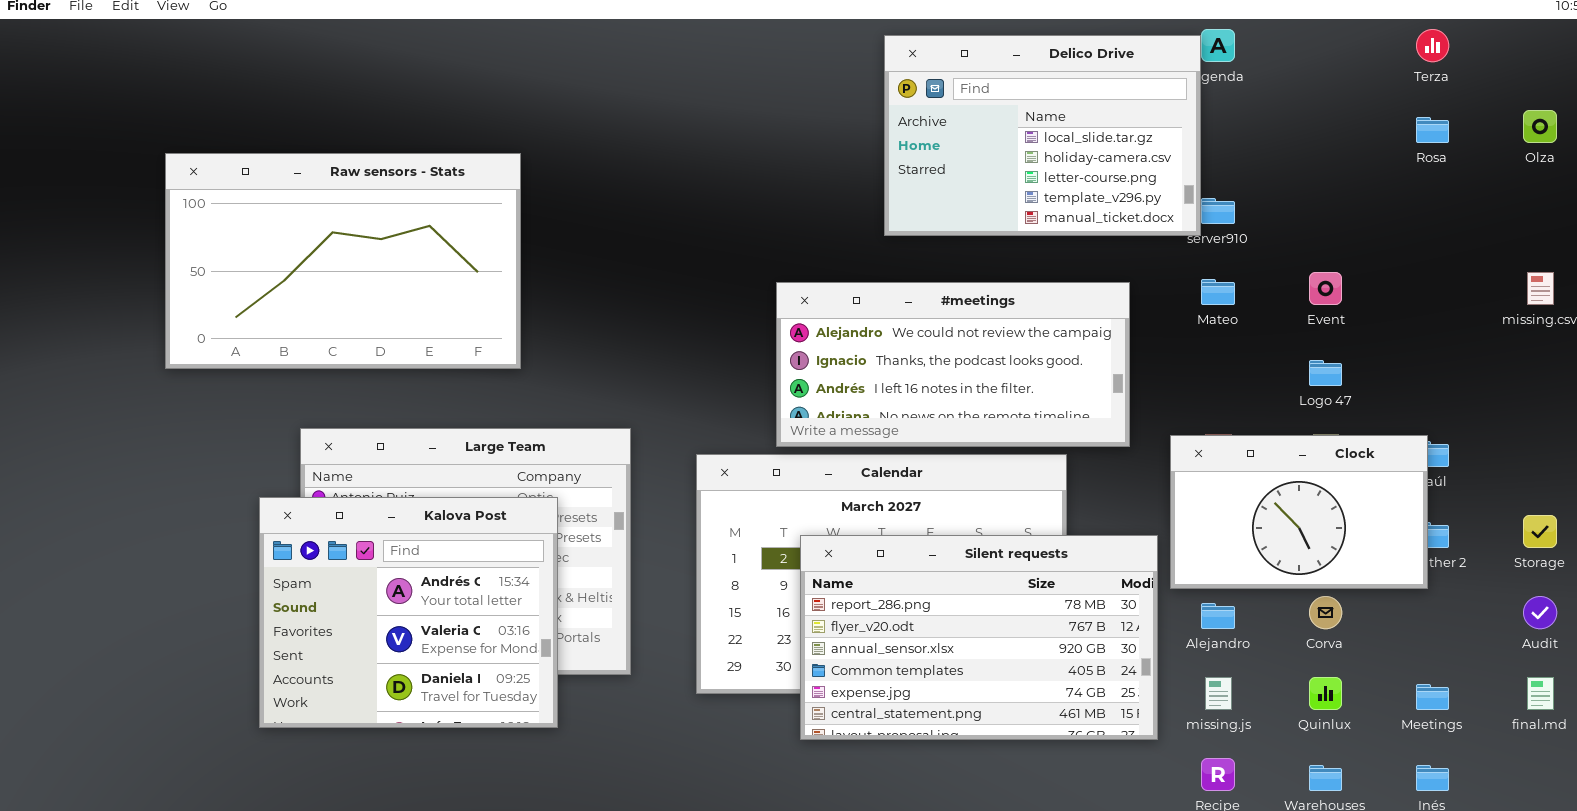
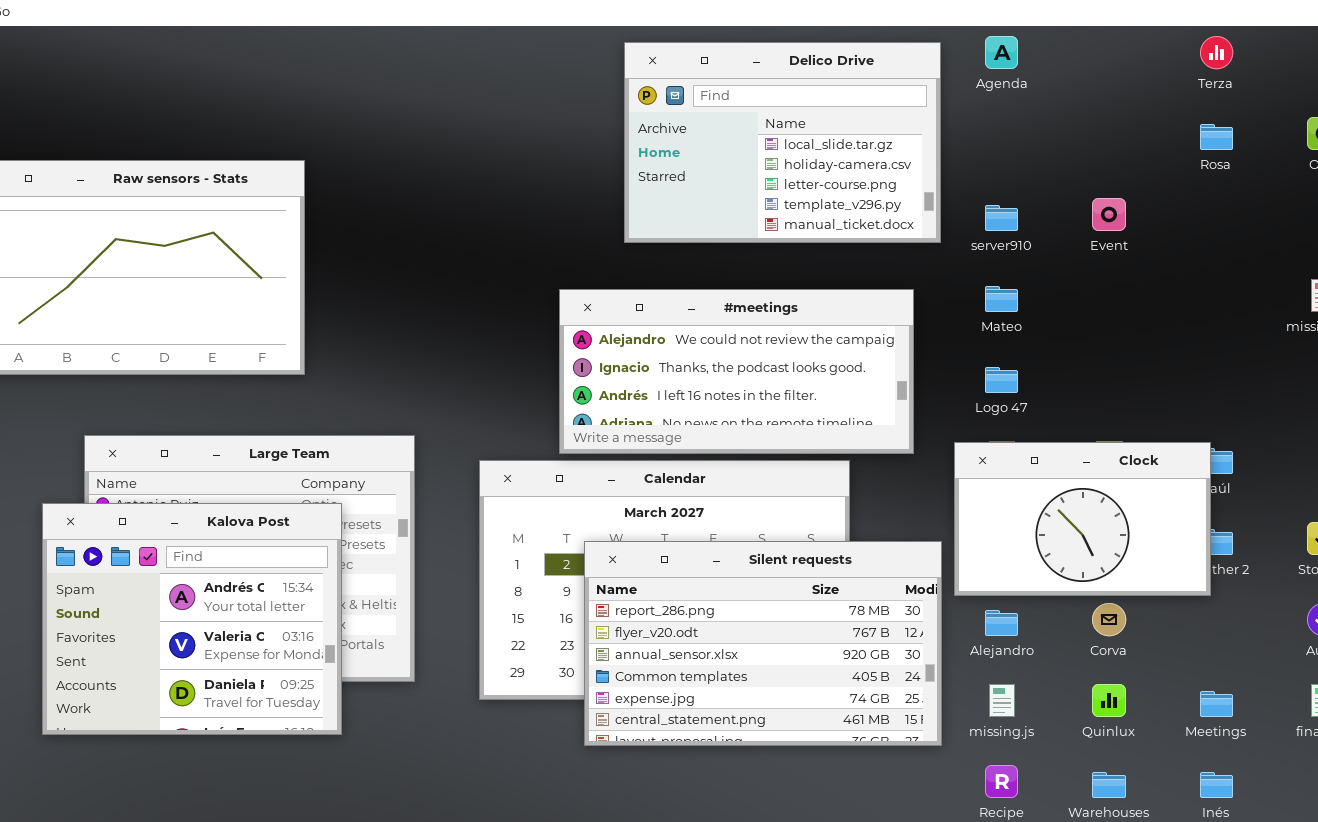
Delico Drive: [884,35,1201,236] -> [624,42,941,243], moved
Event: [1309,272,1342,305] -> [1092,198,1126,231], moved
Logo 47: [1309,360,1342,386] -> [985,367,1018,393], moved

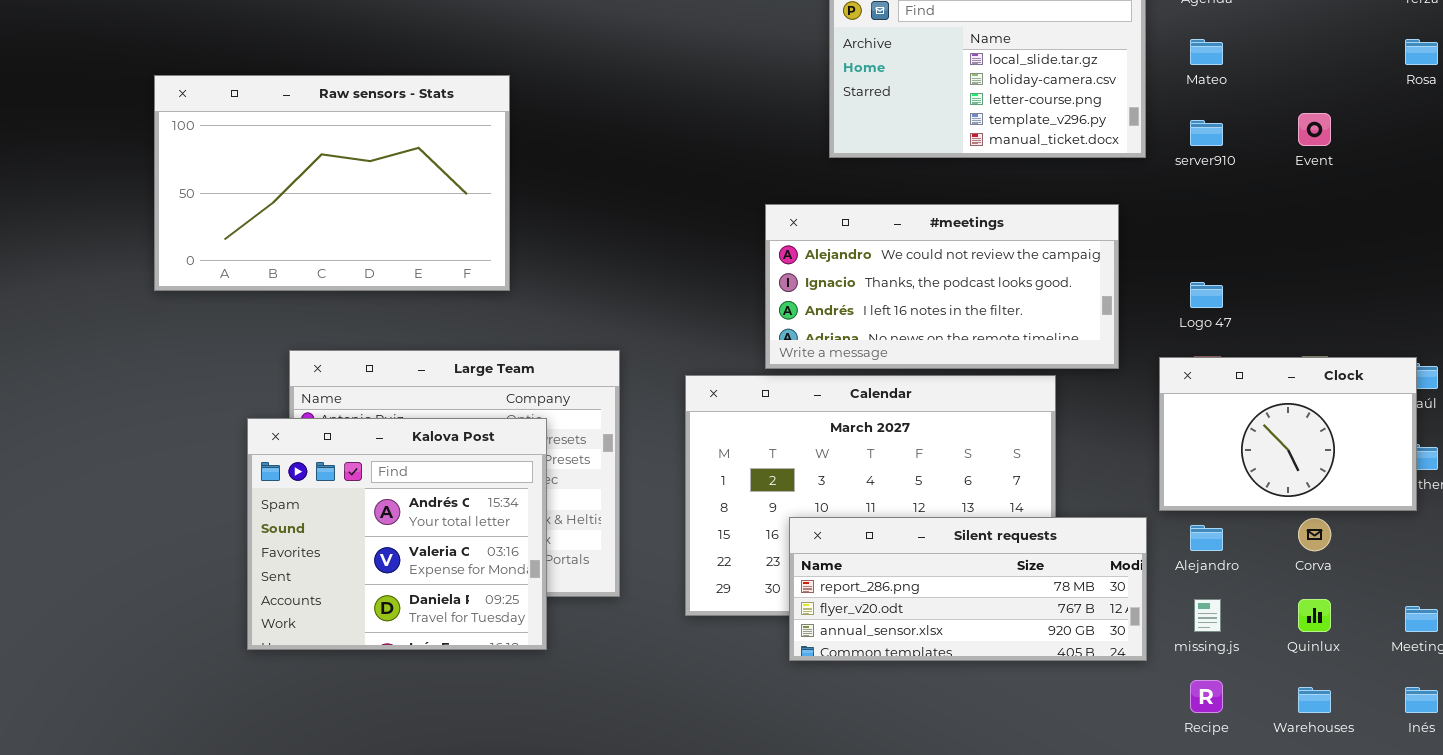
Mateo: [985,286,1018,312] -> [1190,39,1223,65], moved
Silent requests: [584,541,942,746] -> [789,517,1147,661], resized

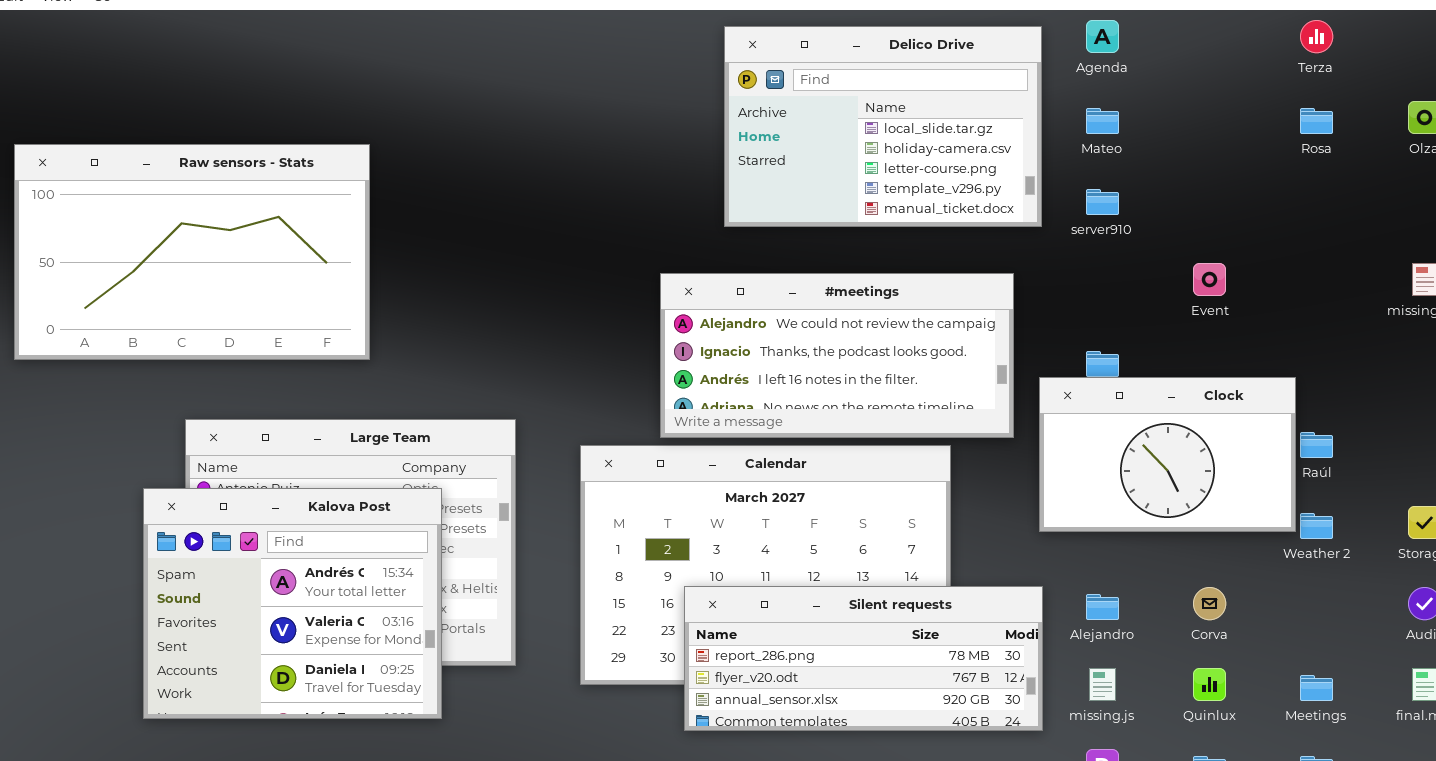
Raw sensors - Stats: [154,75,510,291] -> [14,144,370,360], moved
Event: [1298,113,1331,146] -> [1193,263,1226,296], moved
Clock: [1159,357,1417,511] -> [1039,377,1296,532], moved

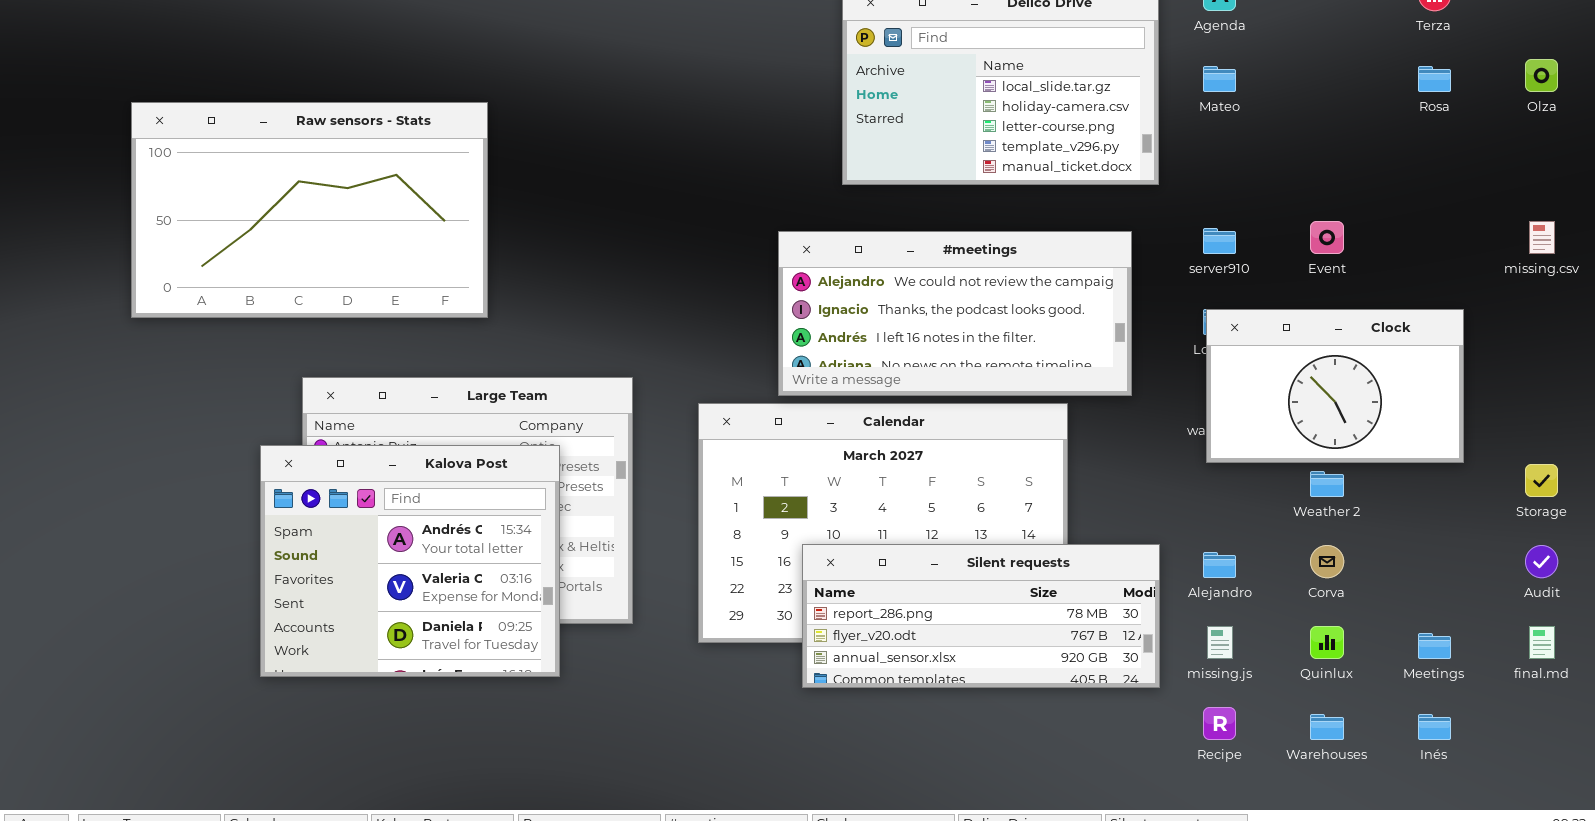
server910: [1086,189,1119,215] -> [1203,228,1236,254], moved
Clock: [1039,377,1296,532] -> [1206,309,1464,463], moved
Weather 2: [1300,513,1333,539] -> [1310,471,1344,497], moved

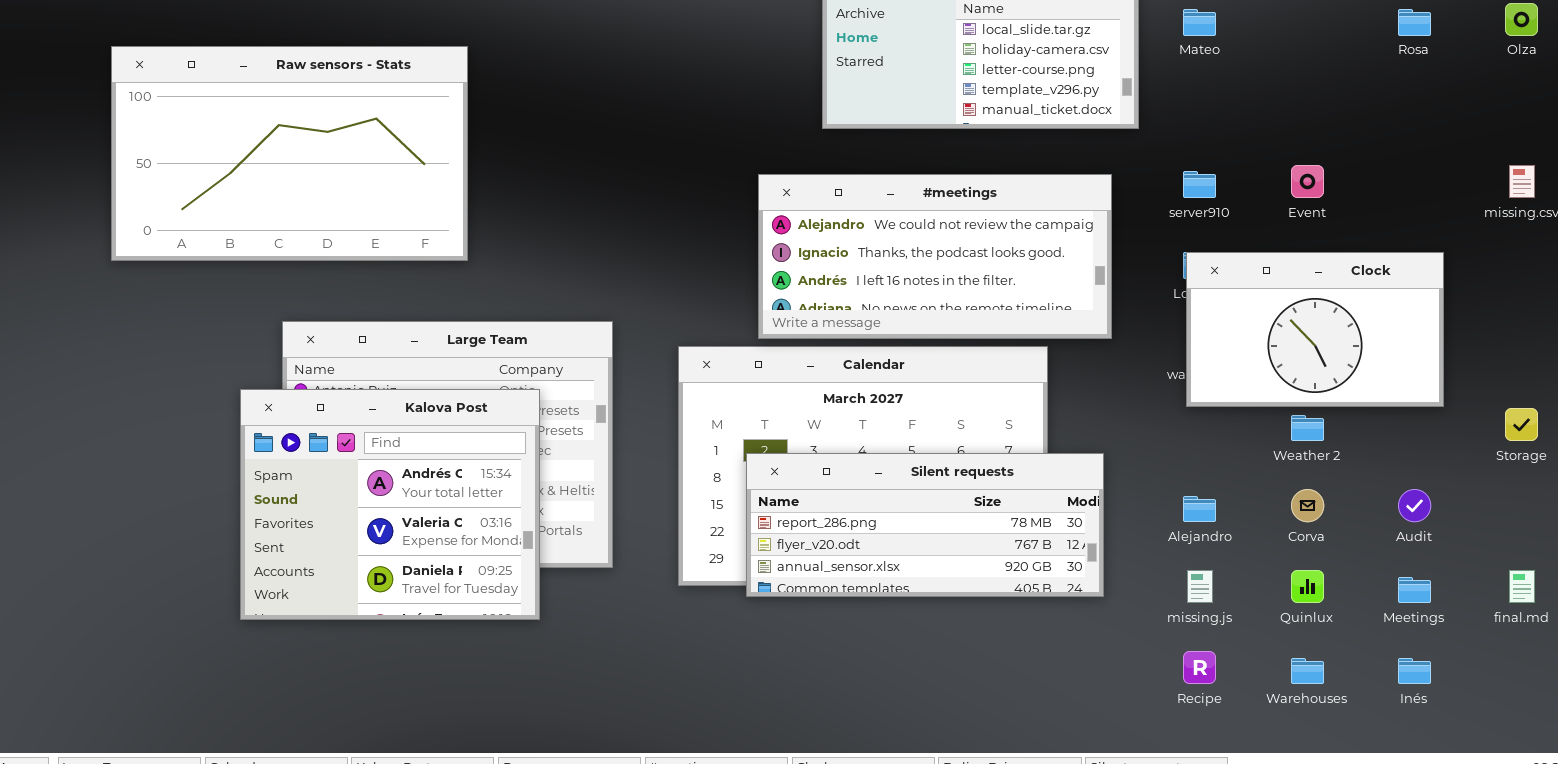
Silent requests: [802,544,1160,688] -> [746,453,1104,597], moved
Audit: [1525,545,1558,578] -> [1398,489,1431,522], moved

